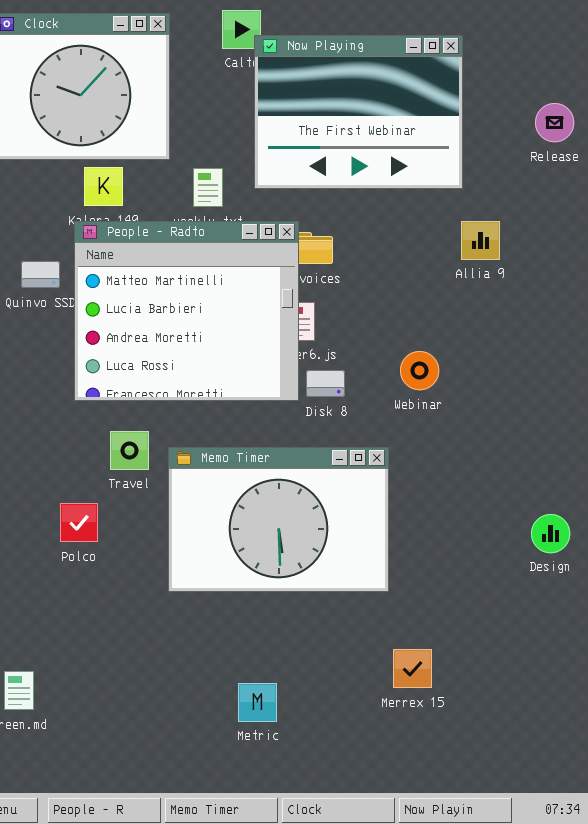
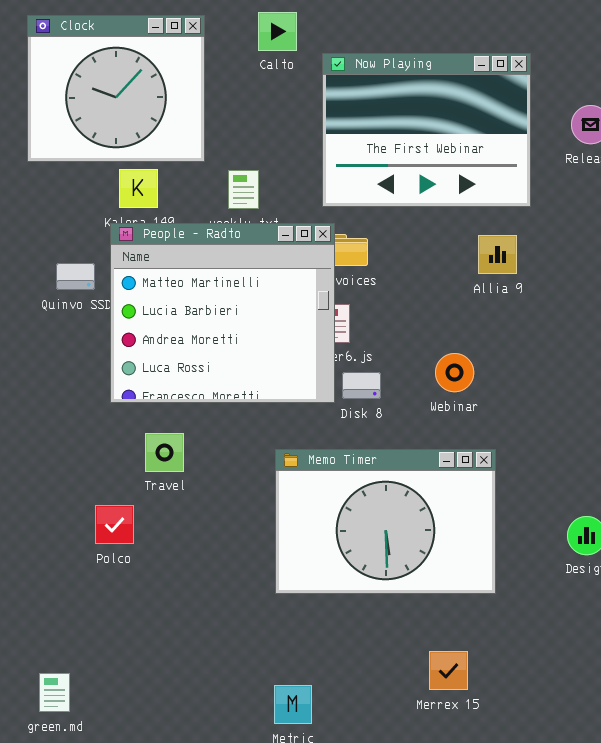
Now Playing: [254,35,463,189] -> [322,53,531,207], moved
Allia 9: [461,221,500,260] -> [478,235,517,274], moved
Memo Timer: [168,447,389,592] -> [275,449,496,594], moved

